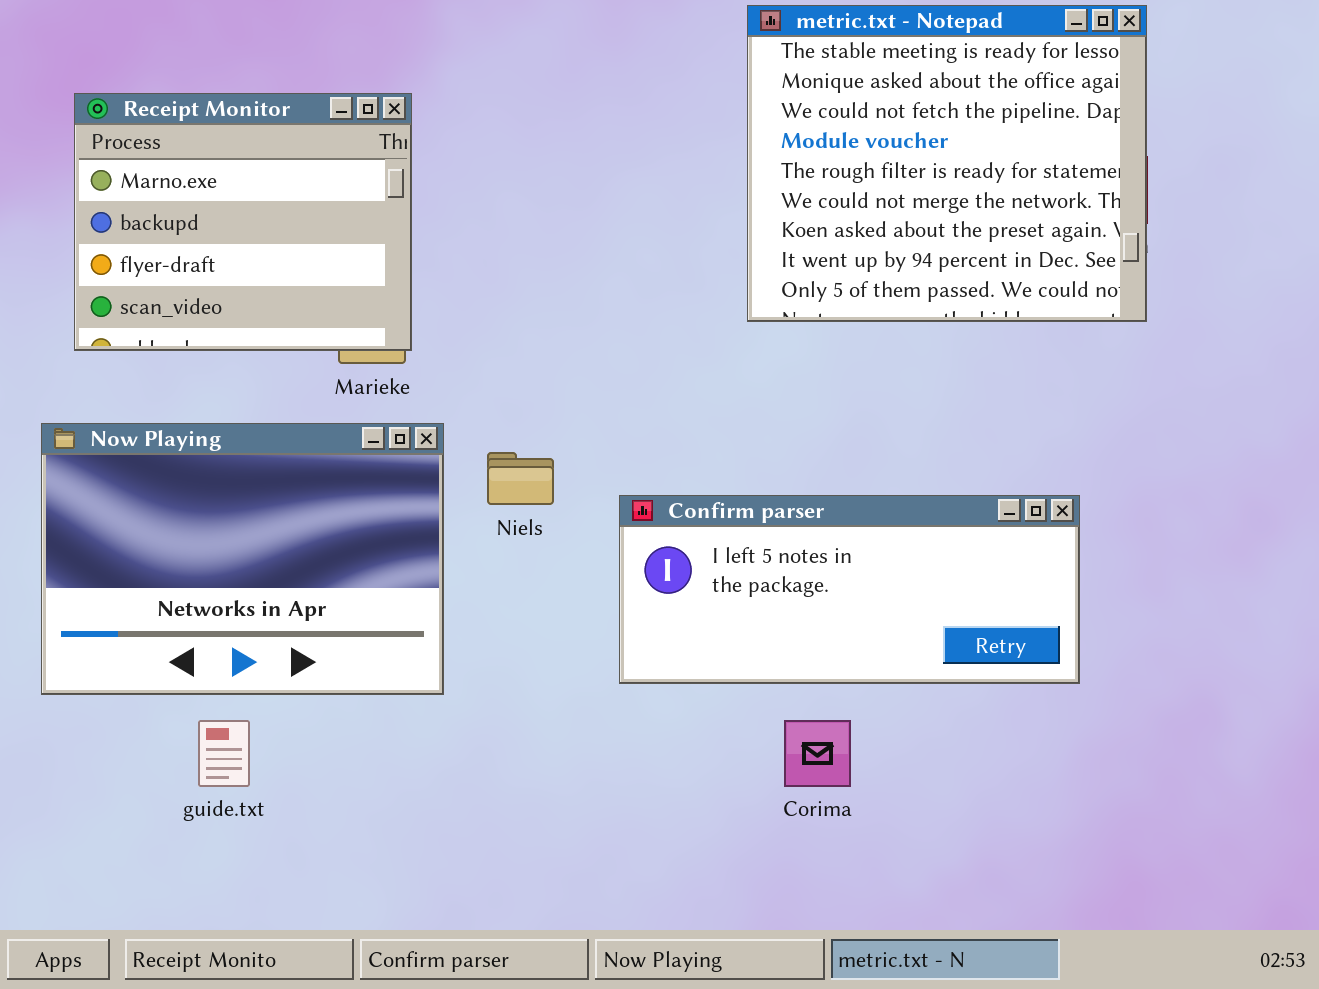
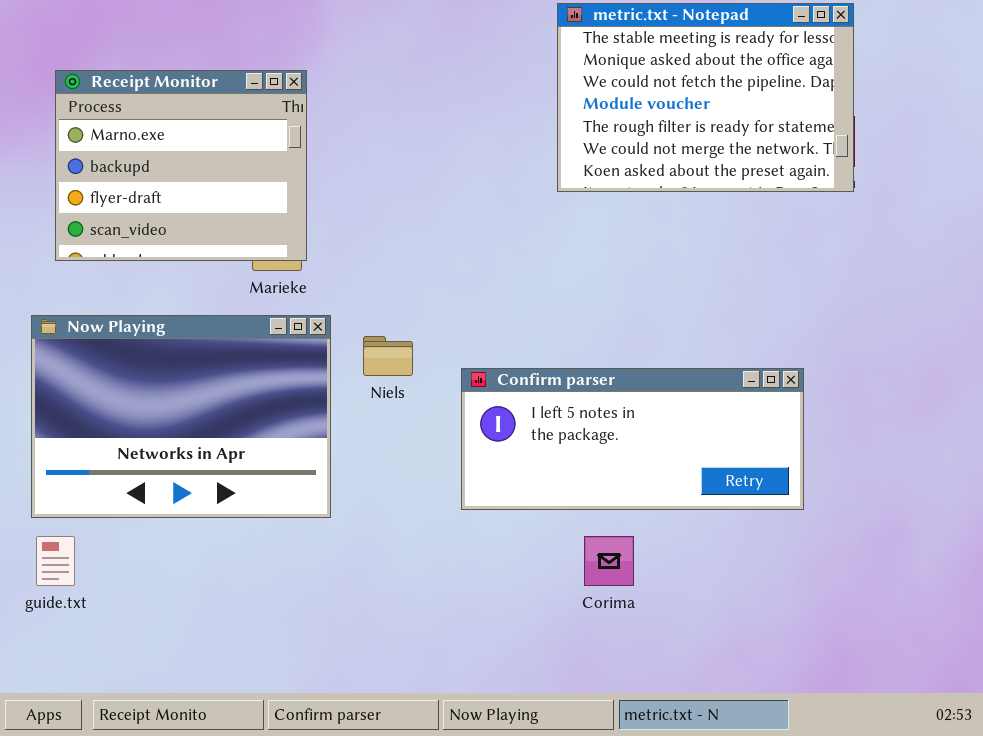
metric.txt - Notepad: [747,5,1147,322] -> [557,3,854,192], resized
guide.txt: [198,720,250,787] -> [36,536,75,586], moved

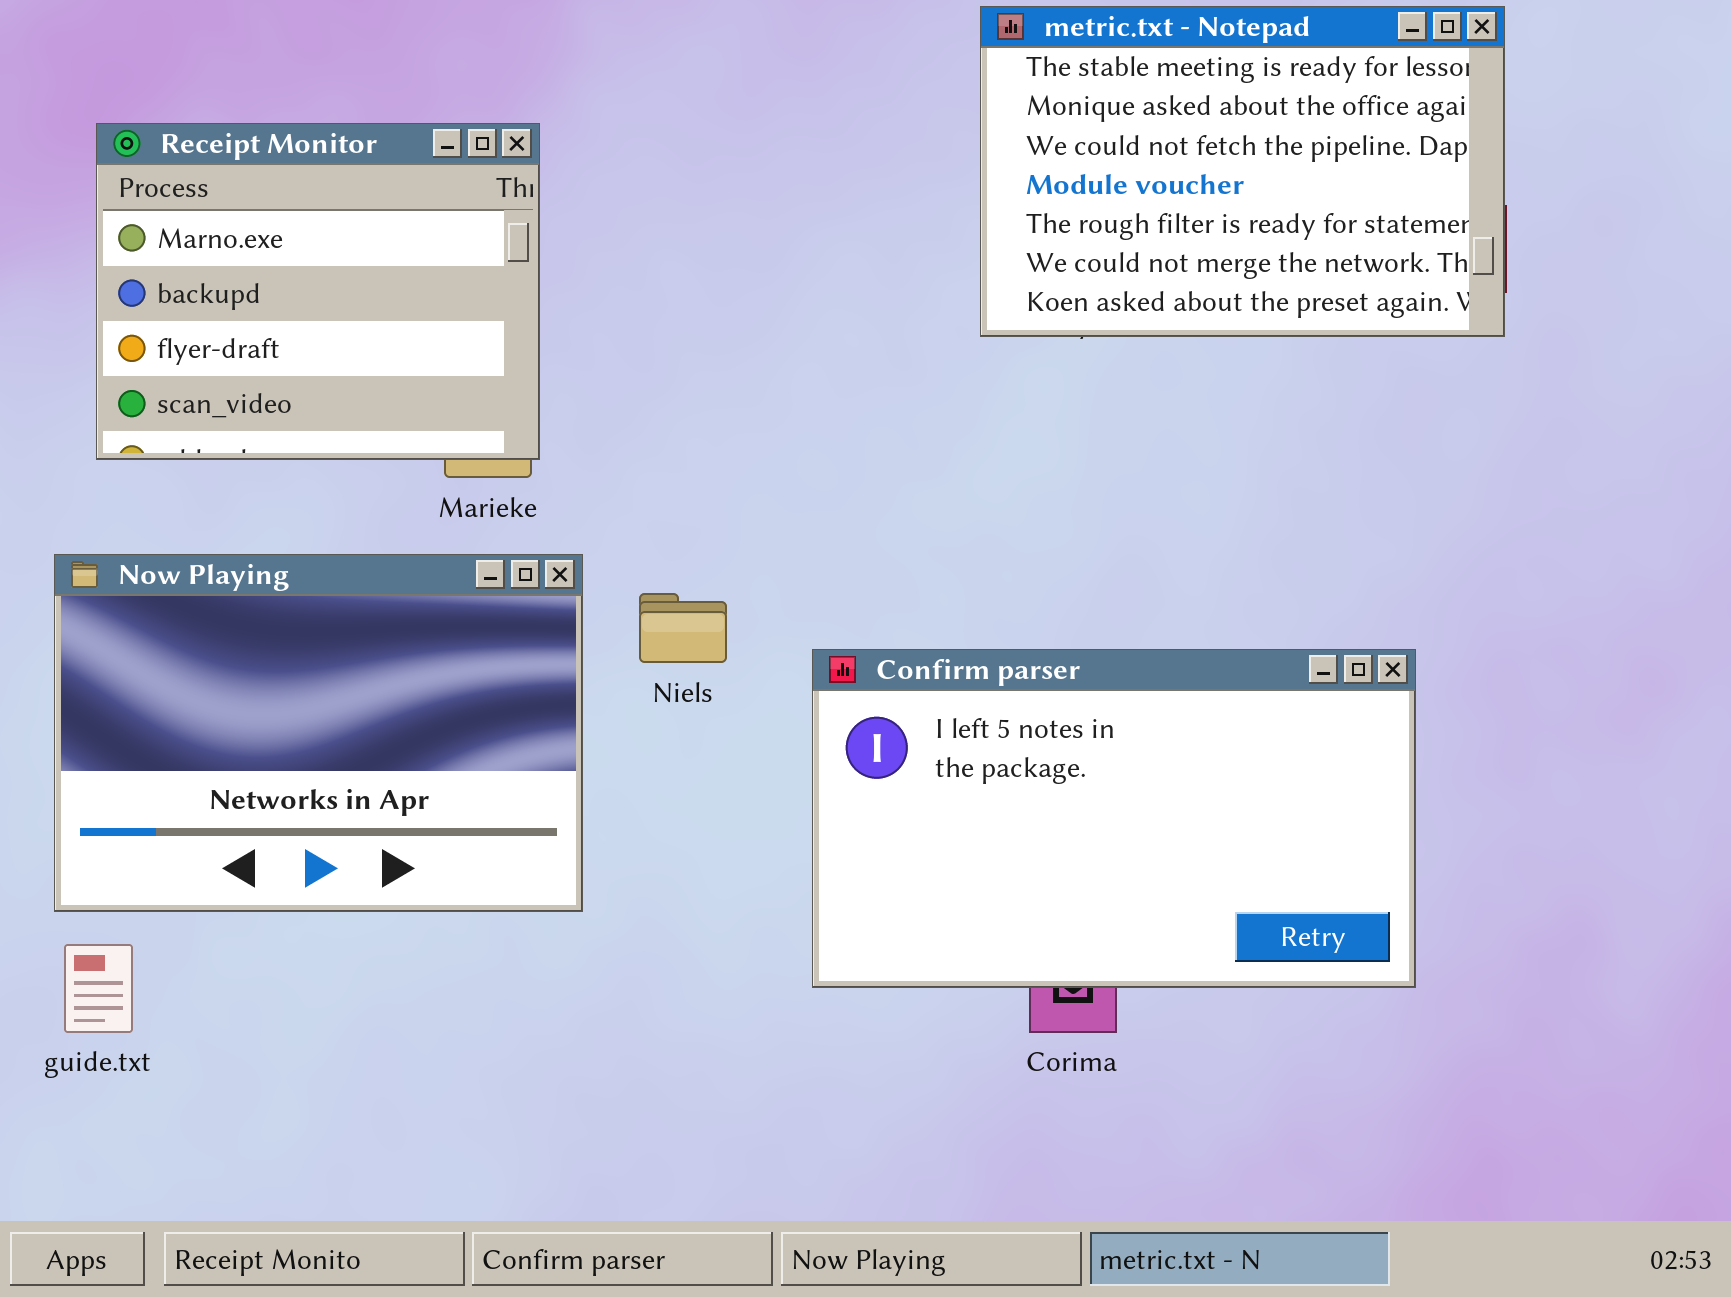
Confirm parser: [461,368,804,510] -> [812,649,1416,988], resized

